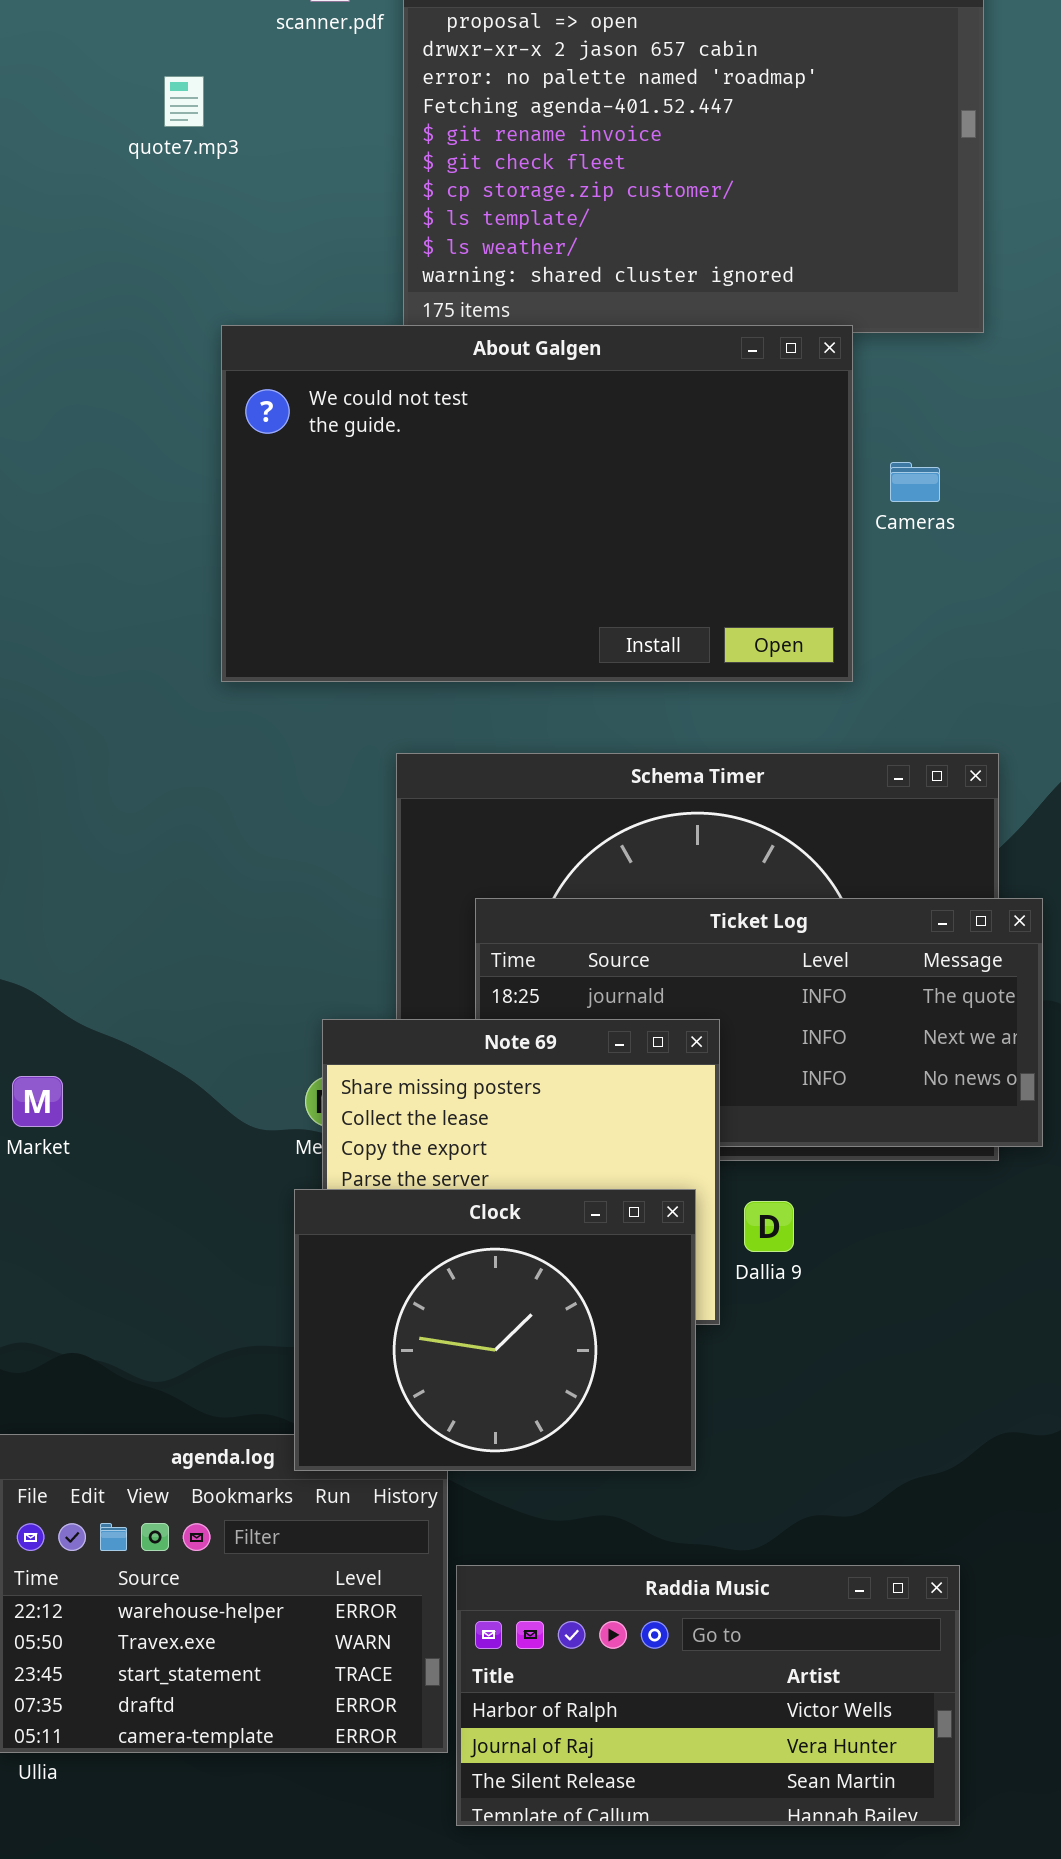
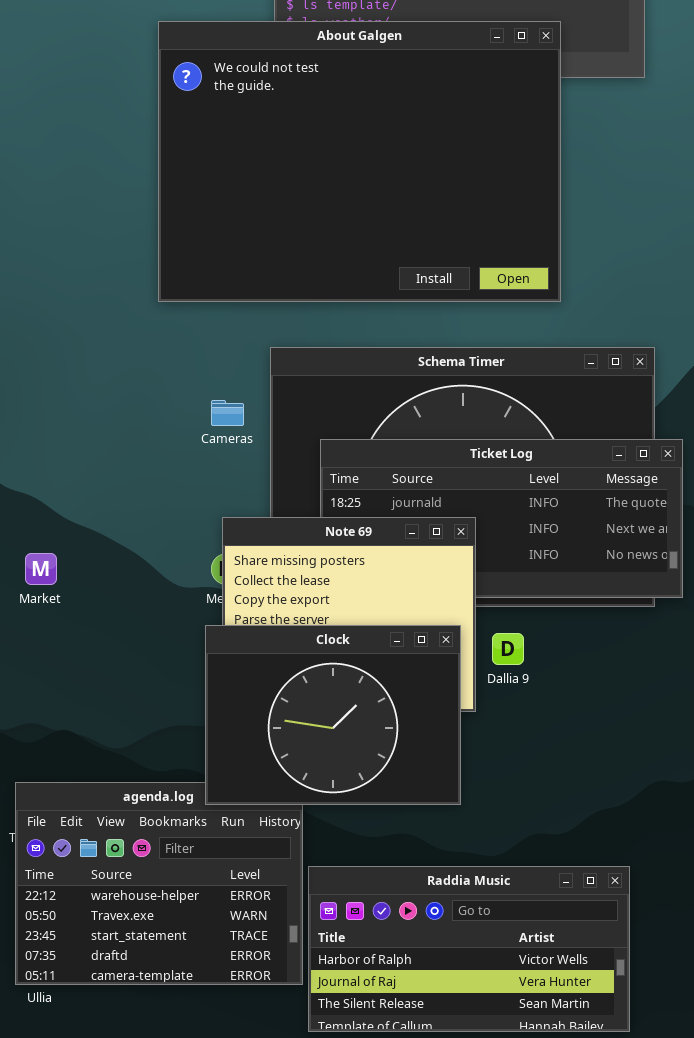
About Galgen: [221,325,853,682] -> [158,21,561,302], resized
Cameras: [890,462,940,502] -> [211,400,244,426], moved

